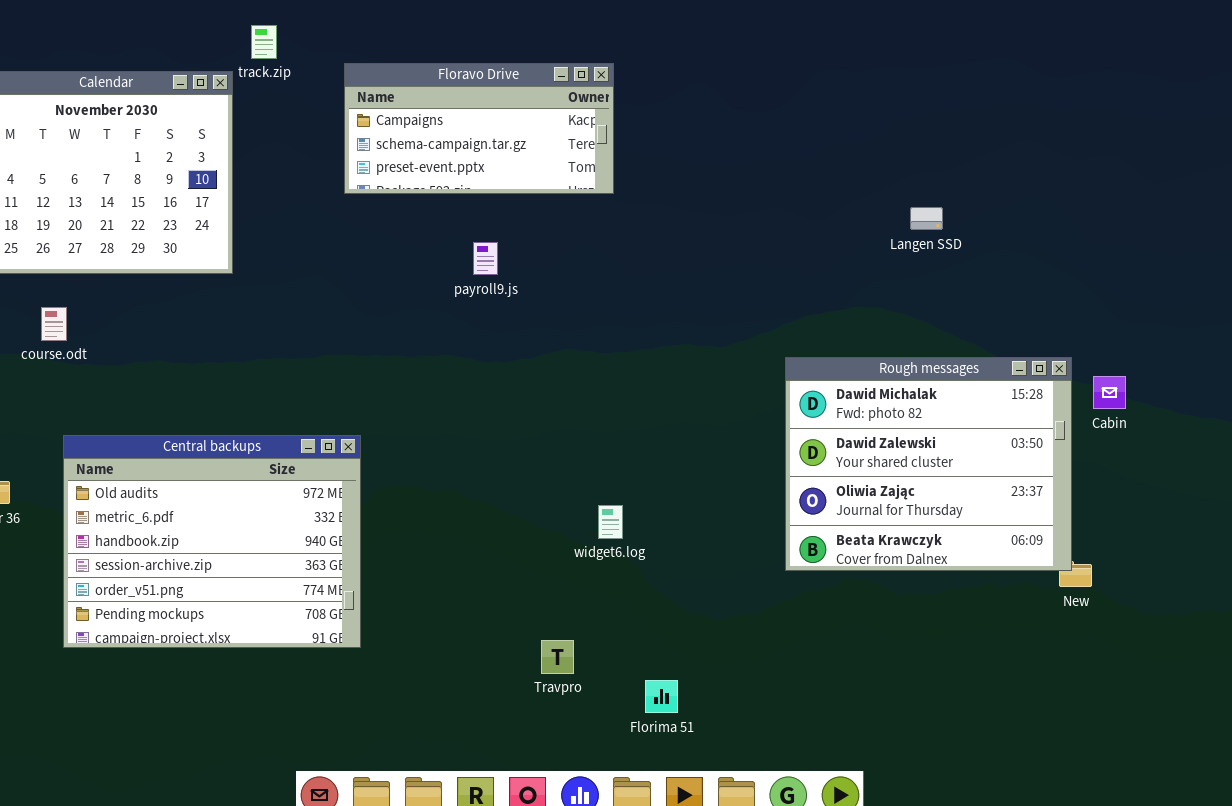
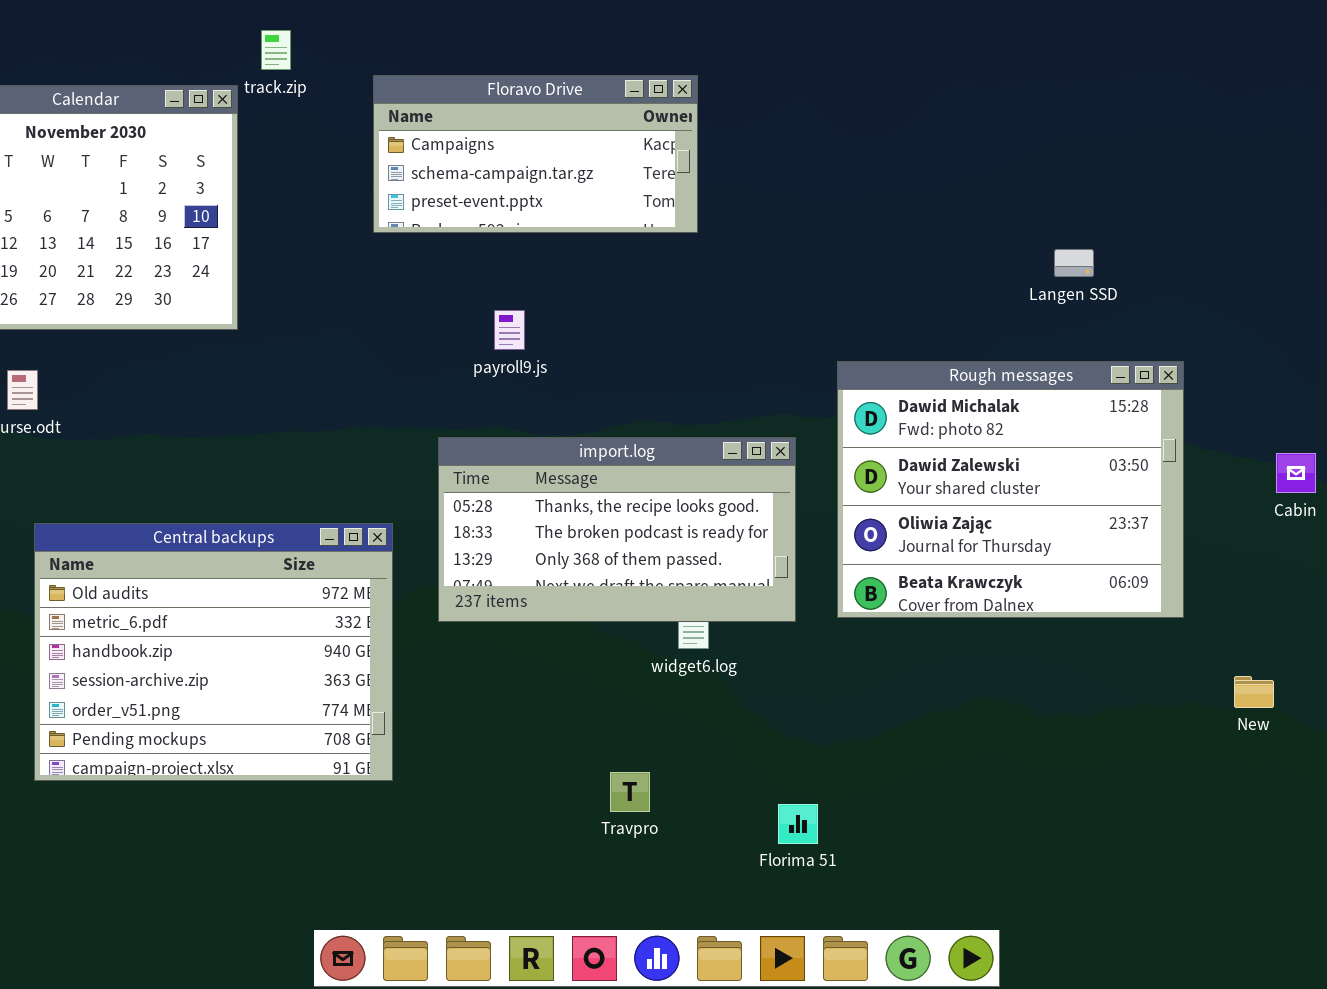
payroll9.js: [473,242,498,275] -> [494,310,525,350], moved
Rough messages: [785,357,1072,571] -> [837,361,1184,618], moved
import.log: none -> [438,437,796,622], opened
Florima 51: [645,680,678,713] -> [778,804,818,844], moved

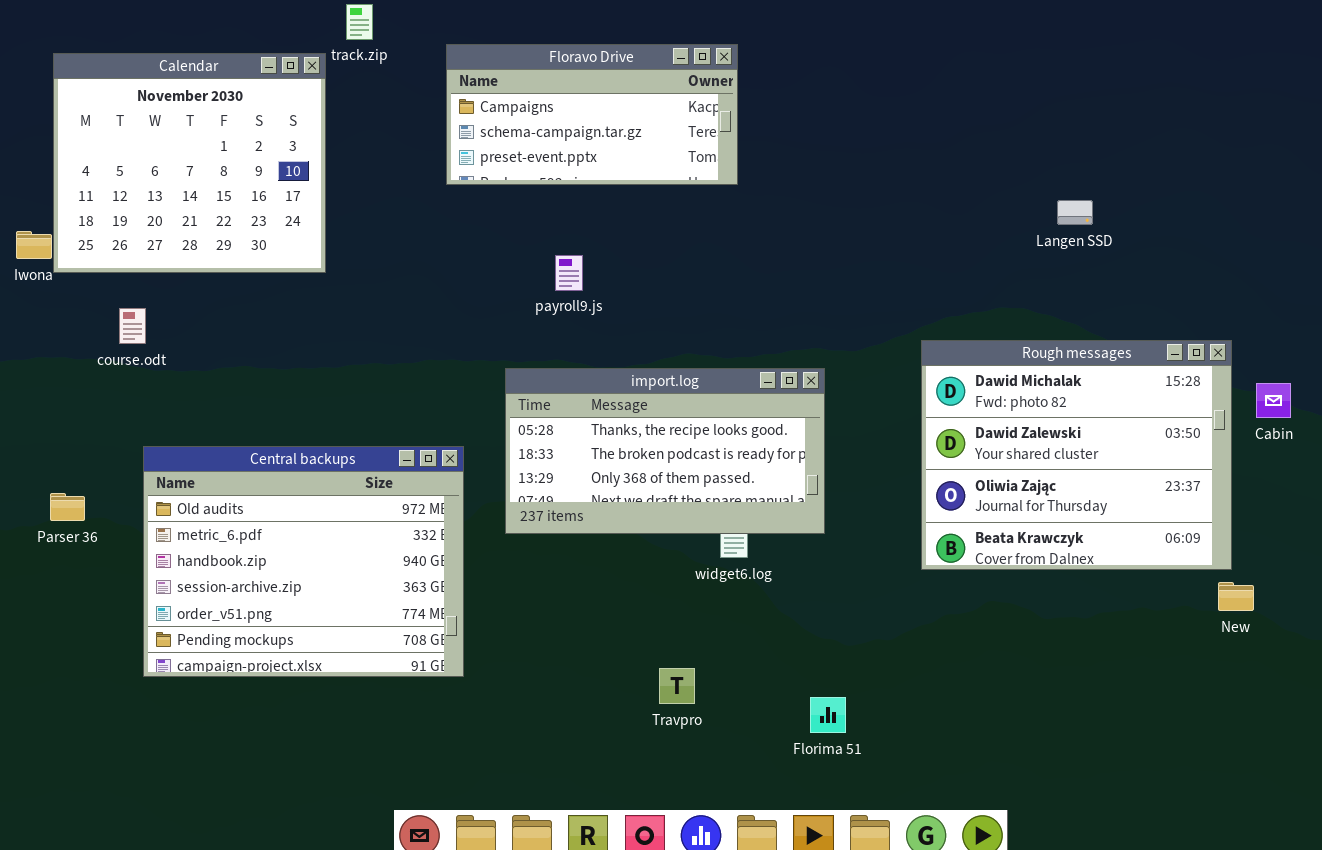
Rough messages: [837,361,1184,618] -> [921,340,1232,570], moved

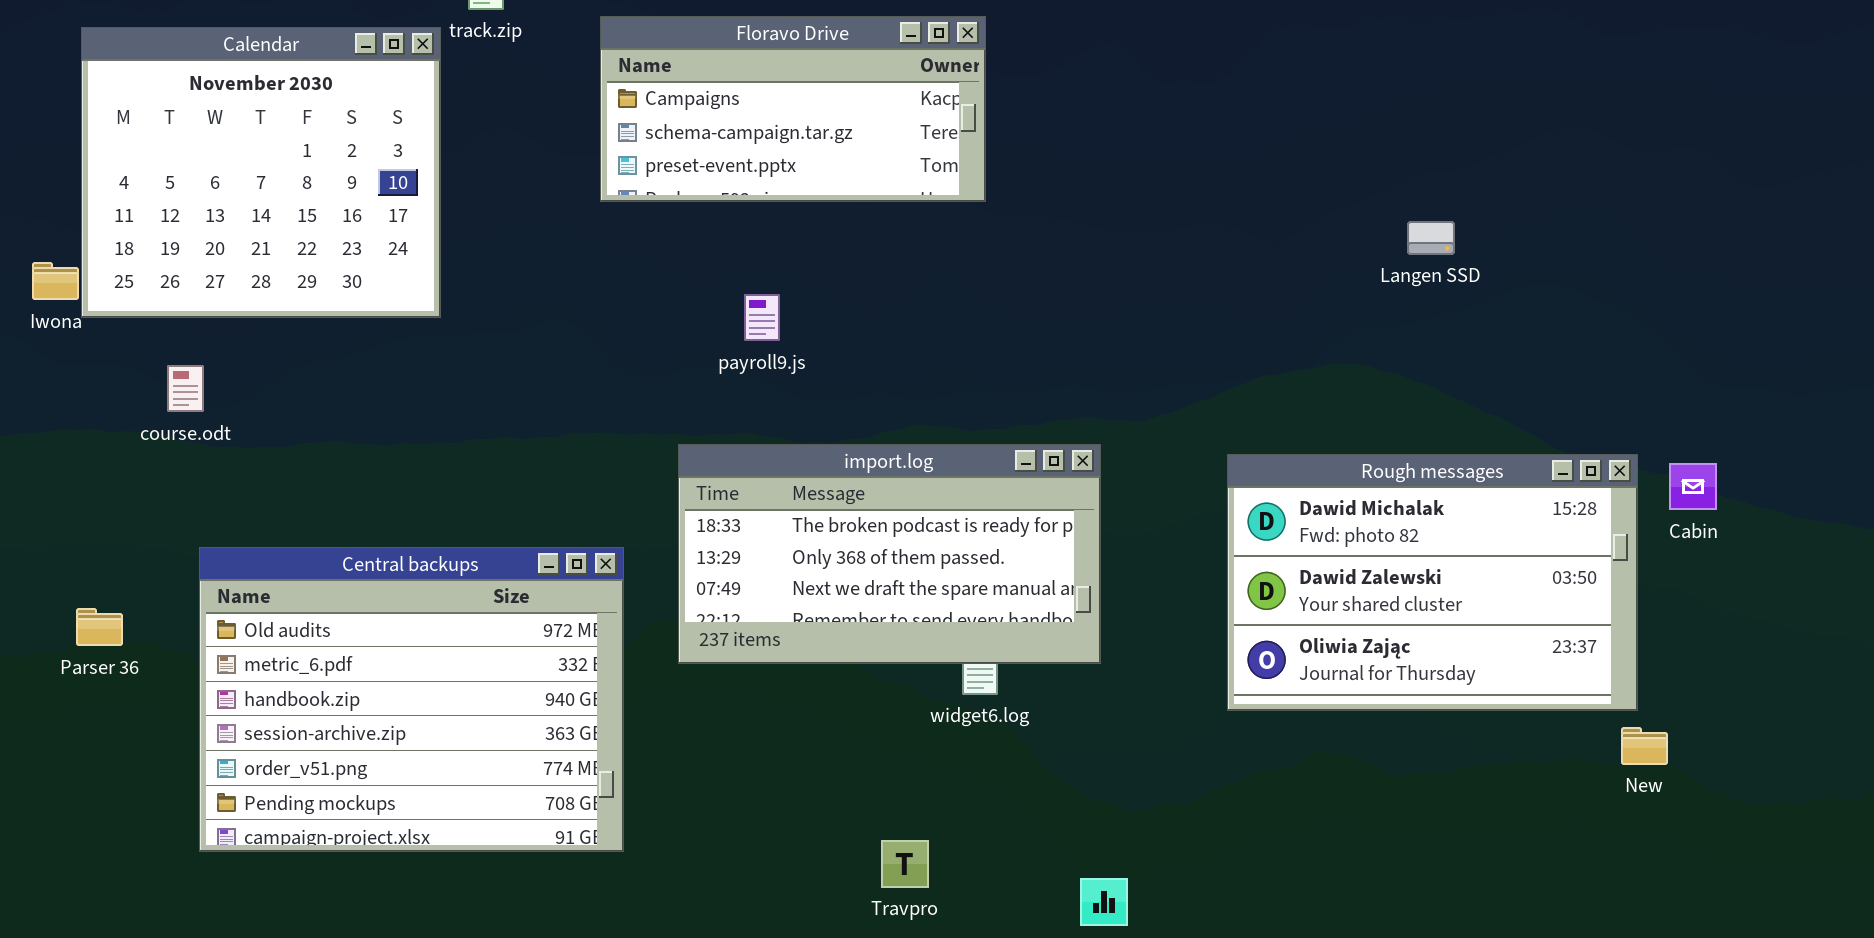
Rough messages: [921,340,1232,570] -> [1227,454,1638,711], resized
import.log: [505,368,825,534] -> [678,444,1101,664], scrolled down 1 row

